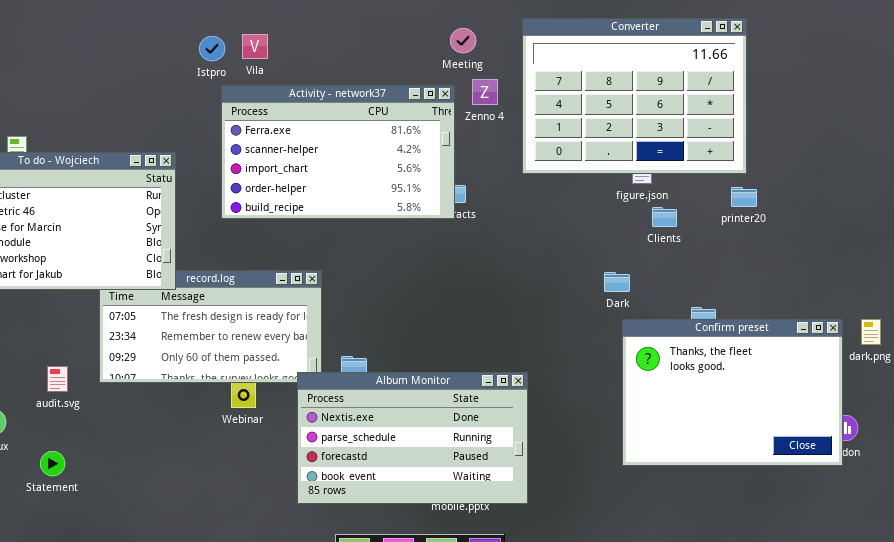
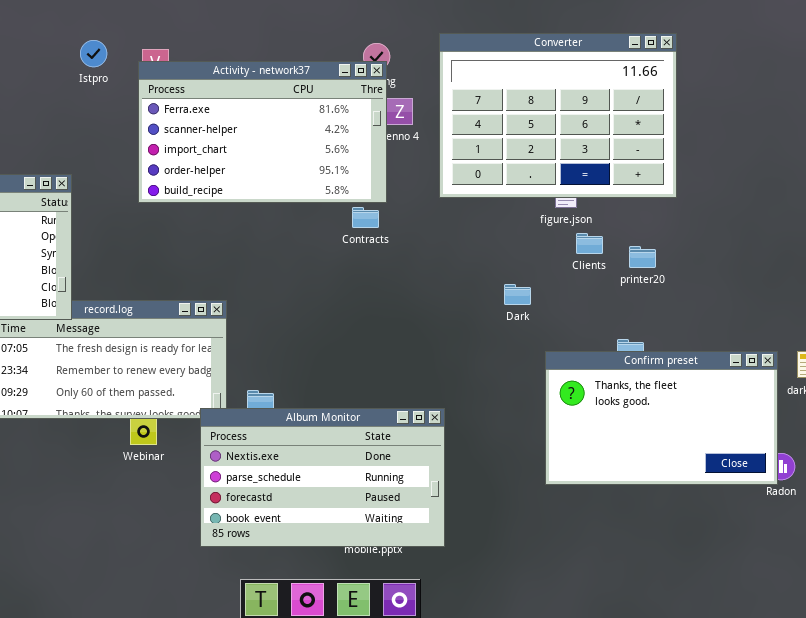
Istpro: [199,36,225,61] -> [80,40,107,67], moved
Activity - network37: [221,85,455,219] -> [138,61,387,203], moved
printer20: [731,187,757,207] -> [629,246,656,268], moved
Dark: [604,272,630,292] -> [504,284,531,305], moved
Confirm preset: [622,319,843,466] -> [545,351,778,485], resized

